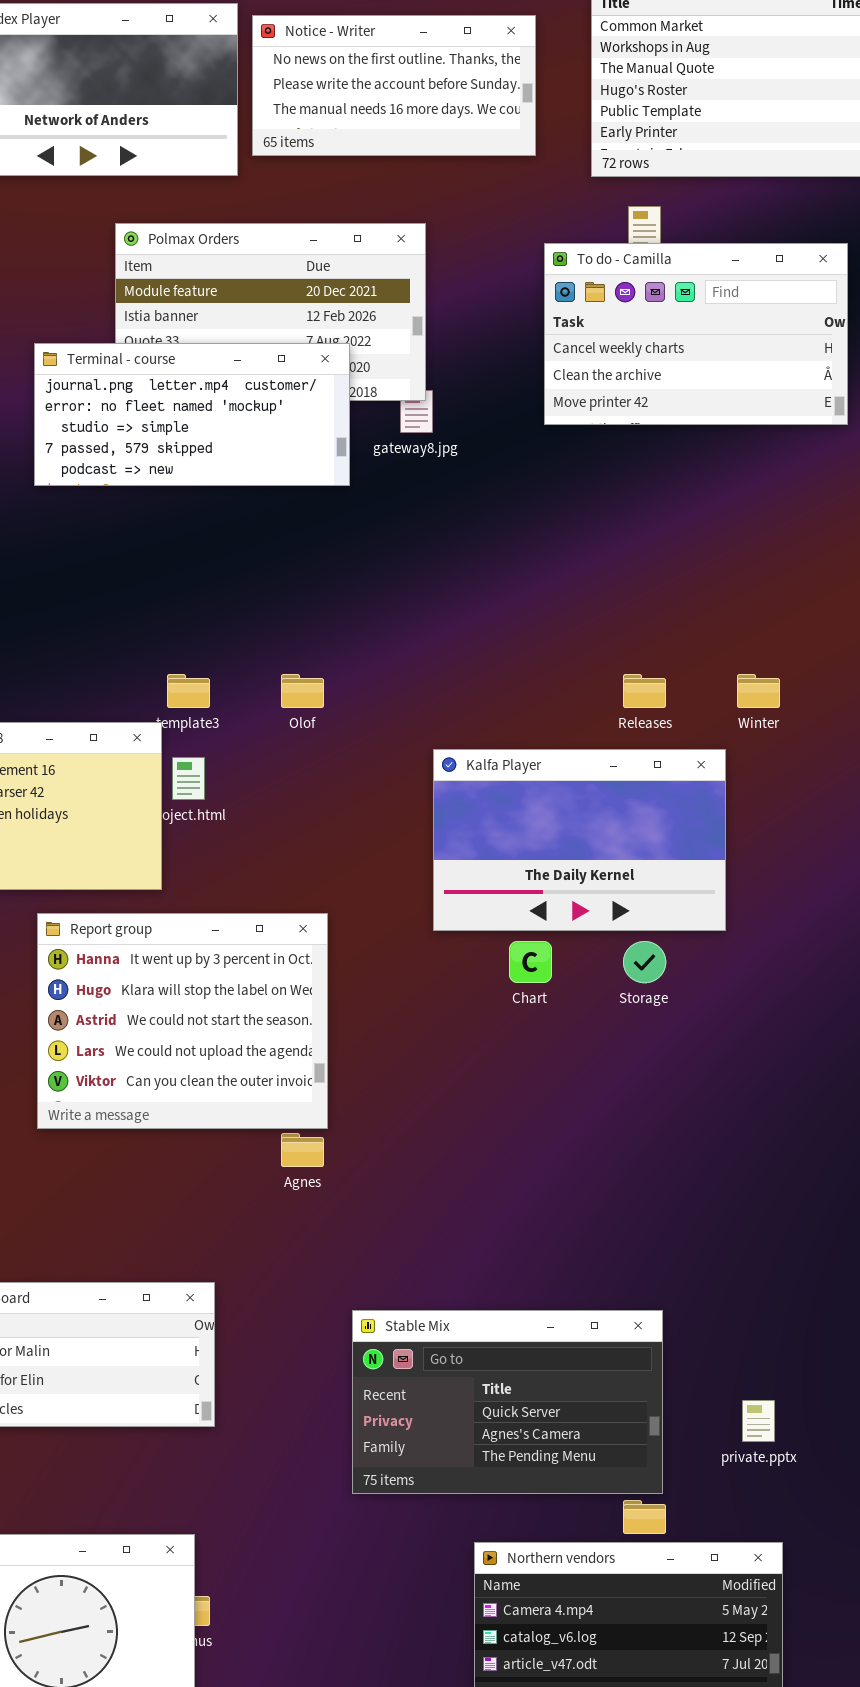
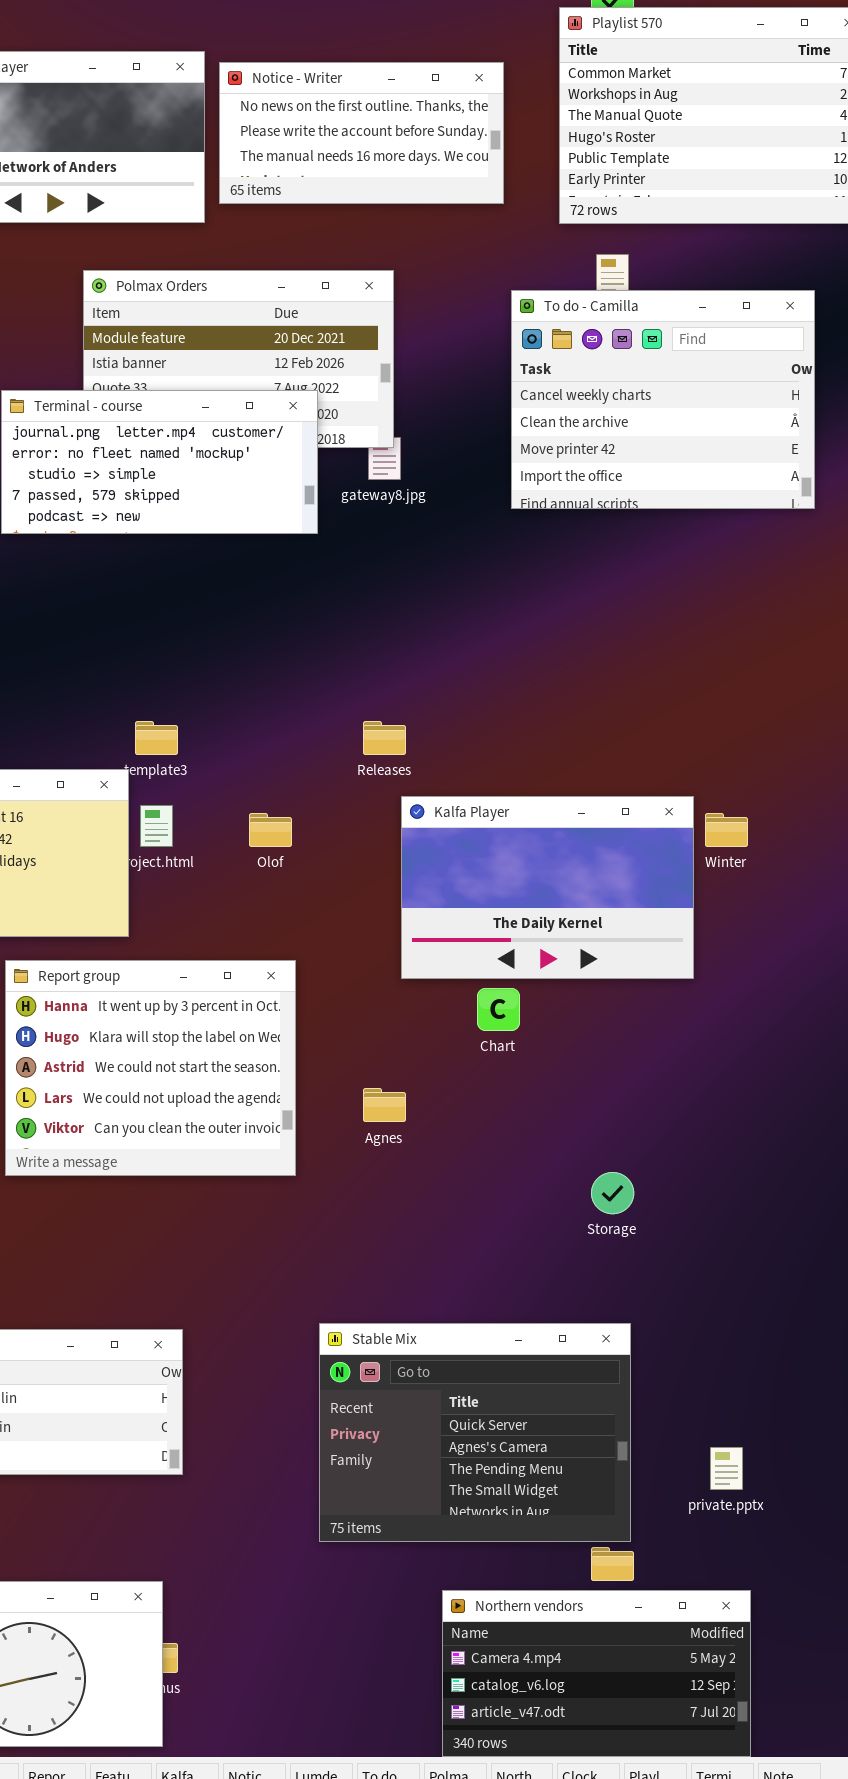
To do - Camilla: [544,243,848,425] -> [511,290,815,509], resized
Olof: [281,674,324,708] -> [249,813,292,847], moved
Releases: [623,674,666,708] -> [363,721,406,755], moved
Winter: [737,674,780,708] -> [705,813,748,847], moved
Storage: [623,941,666,983] -> [591,1172,634,1214], moved
Agnes: [281,1133,324,1167] -> [363,1088,406,1122], moved
Stable Mix: [352,1310,663,1494] -> [319,1323,631,1542], resized

